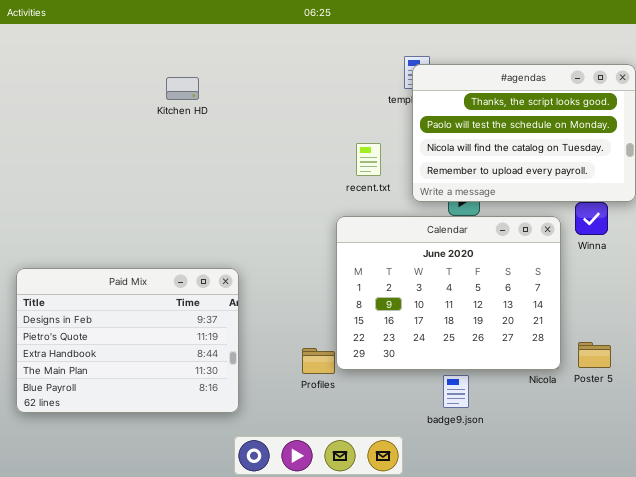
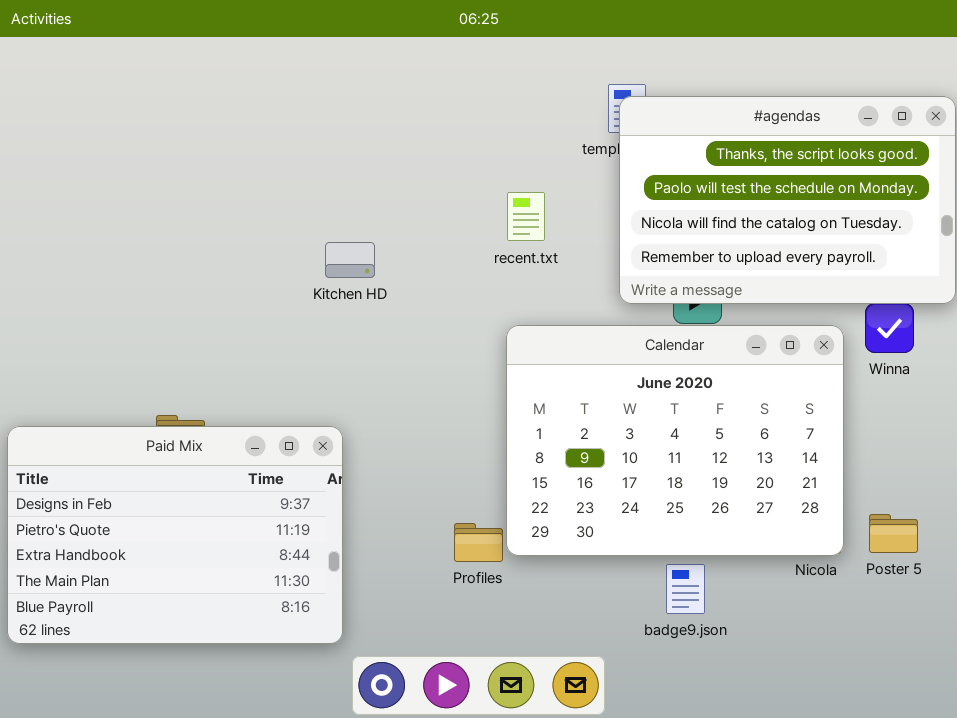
Kitchen HD: [166,77,199,100] -> [325,242,375,278], moved
recent.txt: [356,143,381,176] -> [507,192,545,241], moved
Paid Mix: [16,268,239,413] -> [7,426,343,644], moved

